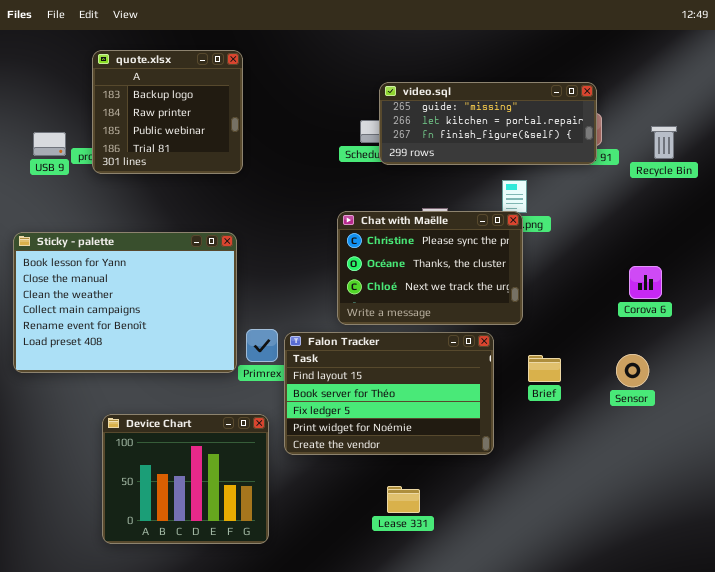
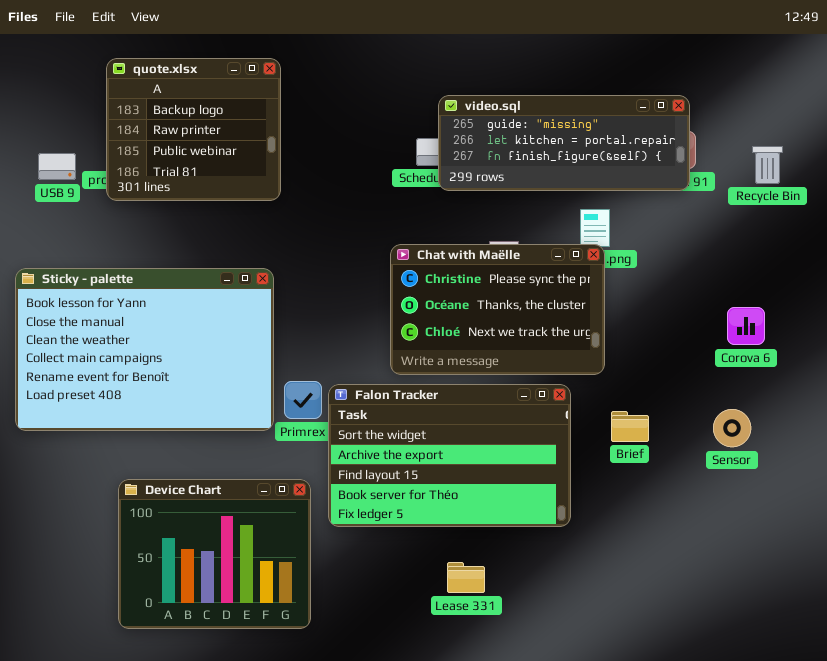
Falon Tracker: [284,332,494,455] -> [328,384,571,527], scrolled up 2 rows

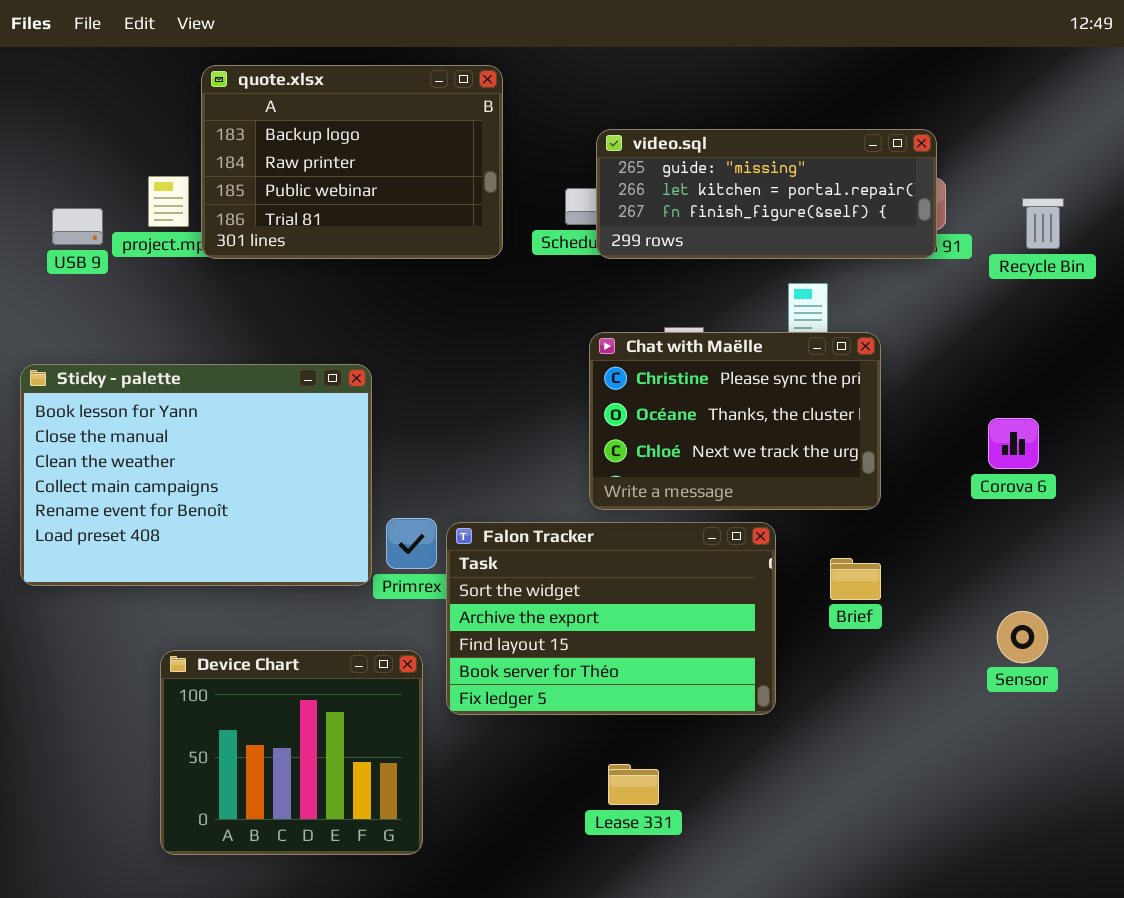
quote.xlsx: [106,58,281,201] -> [201,65,503,259], moved, resized
Chat with Maëlle: [390,244,605,375] -> [589,332,881,510], moved
Sensor: [713,409,751,447] -> [997,611,1048,663], moved

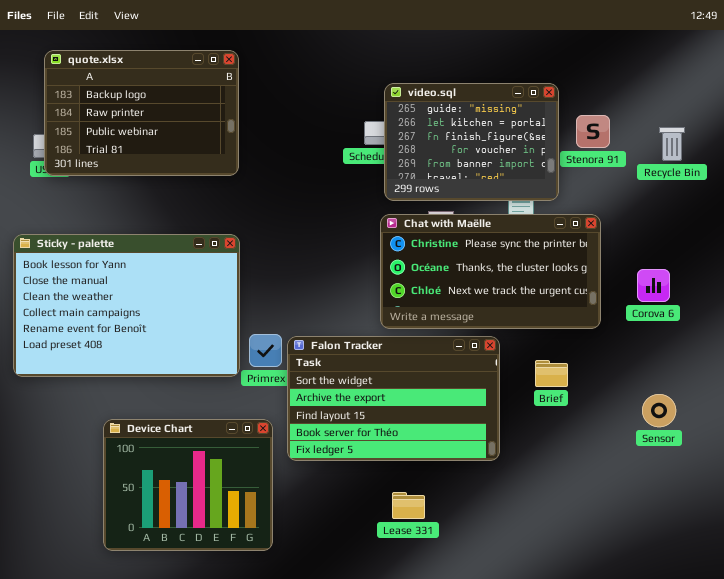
quote.xlsx: [201,65,503,259] -> [44,50,239,176], moved
video.sql: [596,129,937,259] -> [384,83,559,201], resized
Chat with Maëlle: [589,332,881,510] -> [380,214,601,329], resized

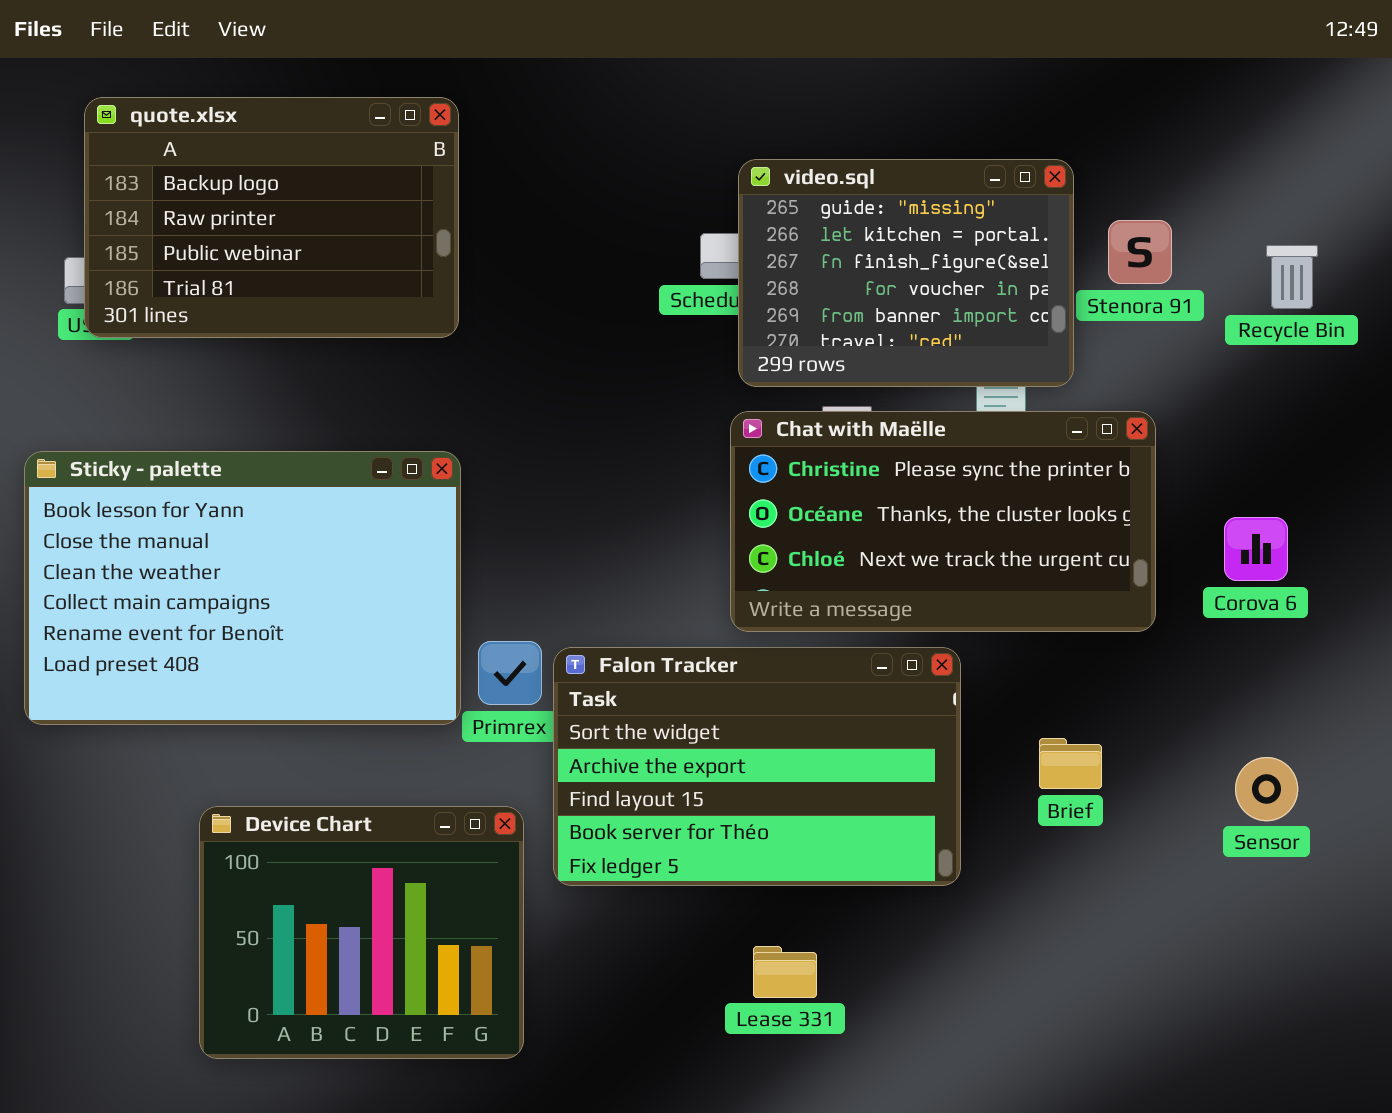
Brief: [535,360,568,387] -> [1039,738,1102,789], moved

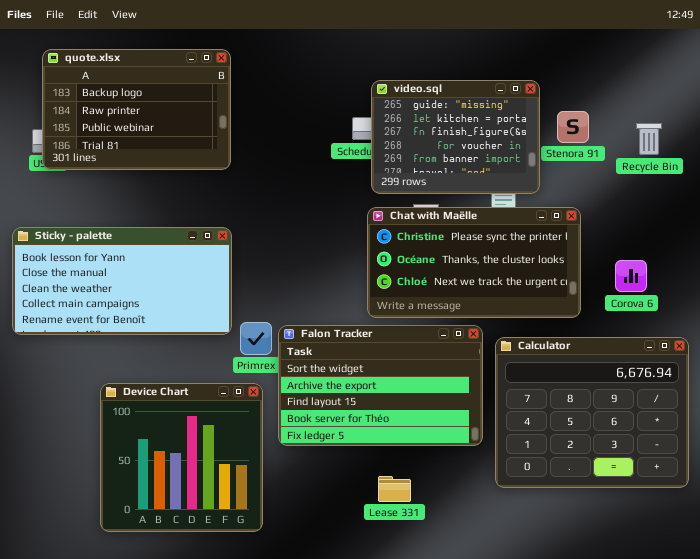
Sticky - palette: [24,451,461,725] -> [12,227,232,335], resized
Calculator: none -> [495,337,689,488], opened
Device Chart: [199,806,524,1059] -> [100,383,263,532], resized

